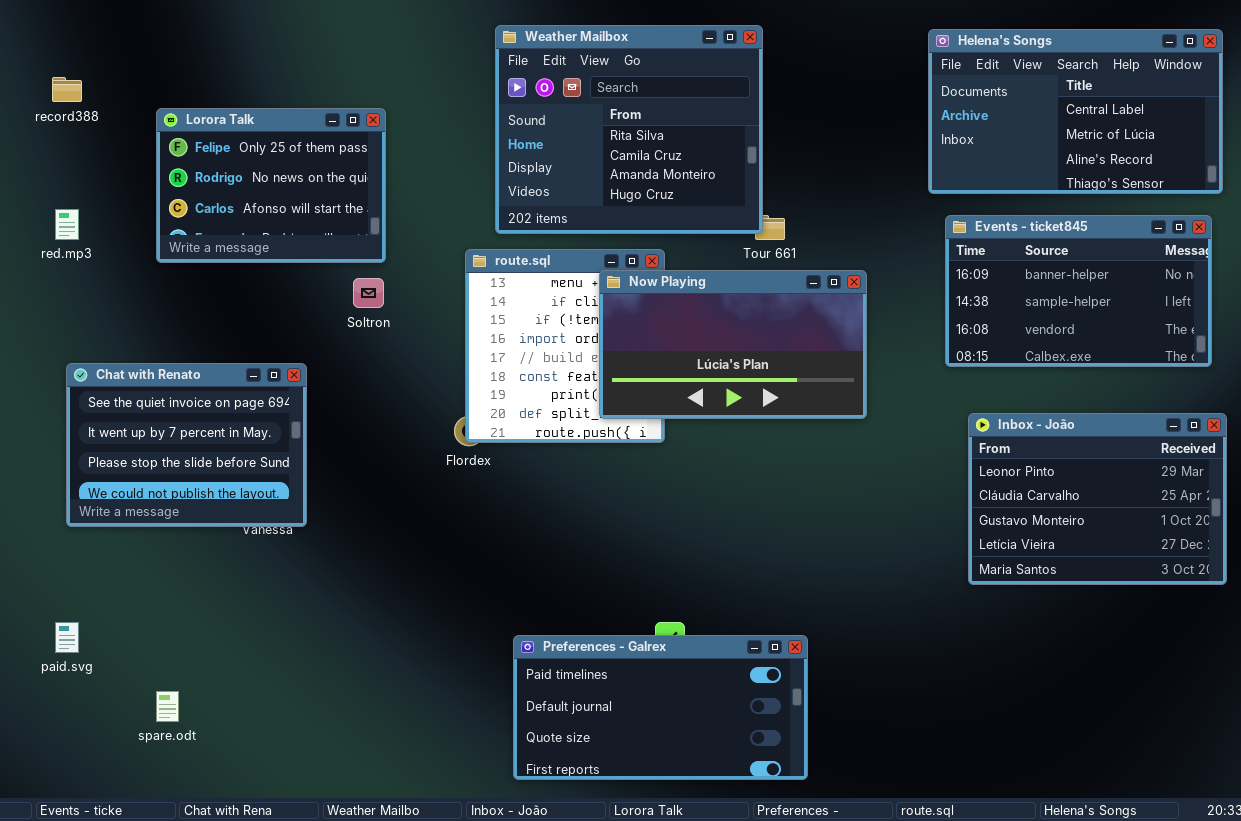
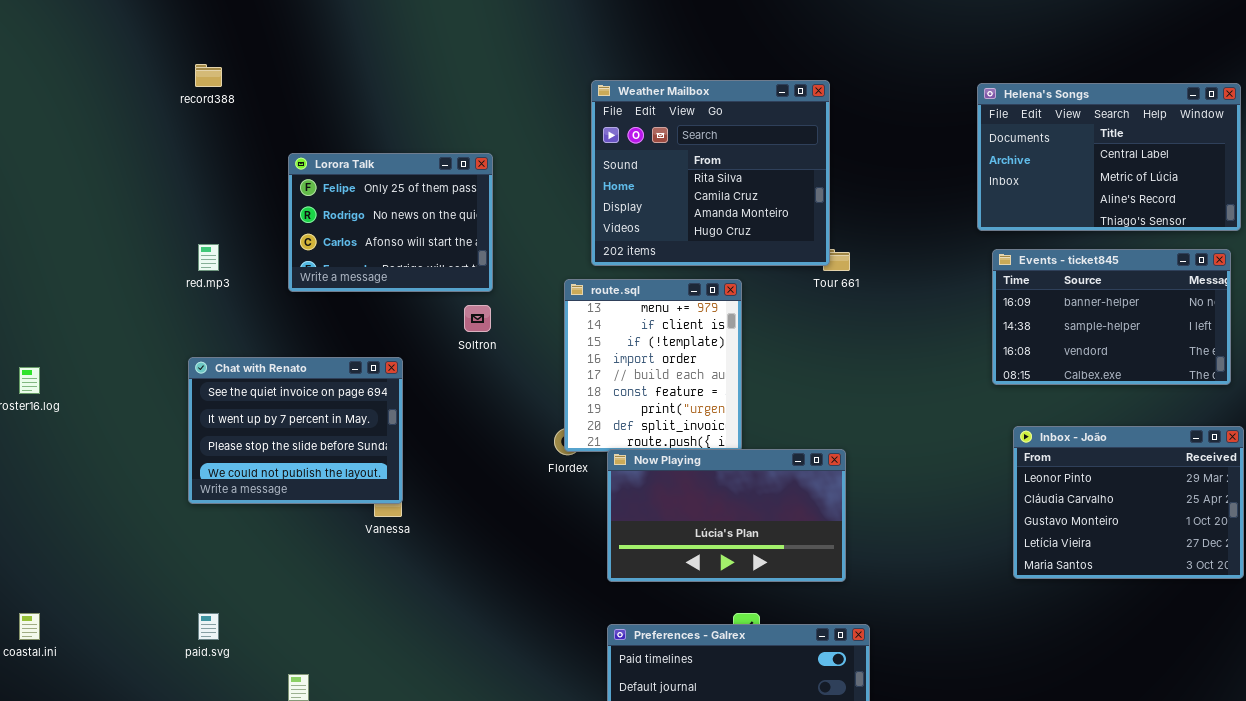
record388: [52,77,82,102] -> [195,64,222,87], moved
Now Playing: [599,270,867,419] -> [607,449,846,582], moved
Chat with Renato: [66,363,307,527] -> [188,357,403,504], moved

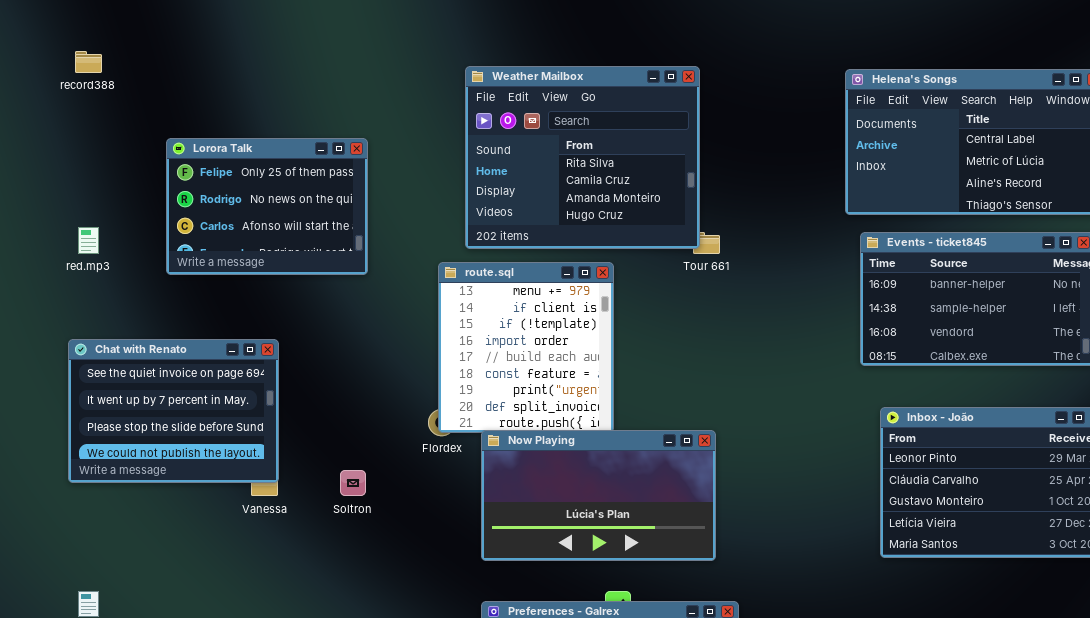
Soltron: [464,305,491,332] -> [340,470,366,496], moved

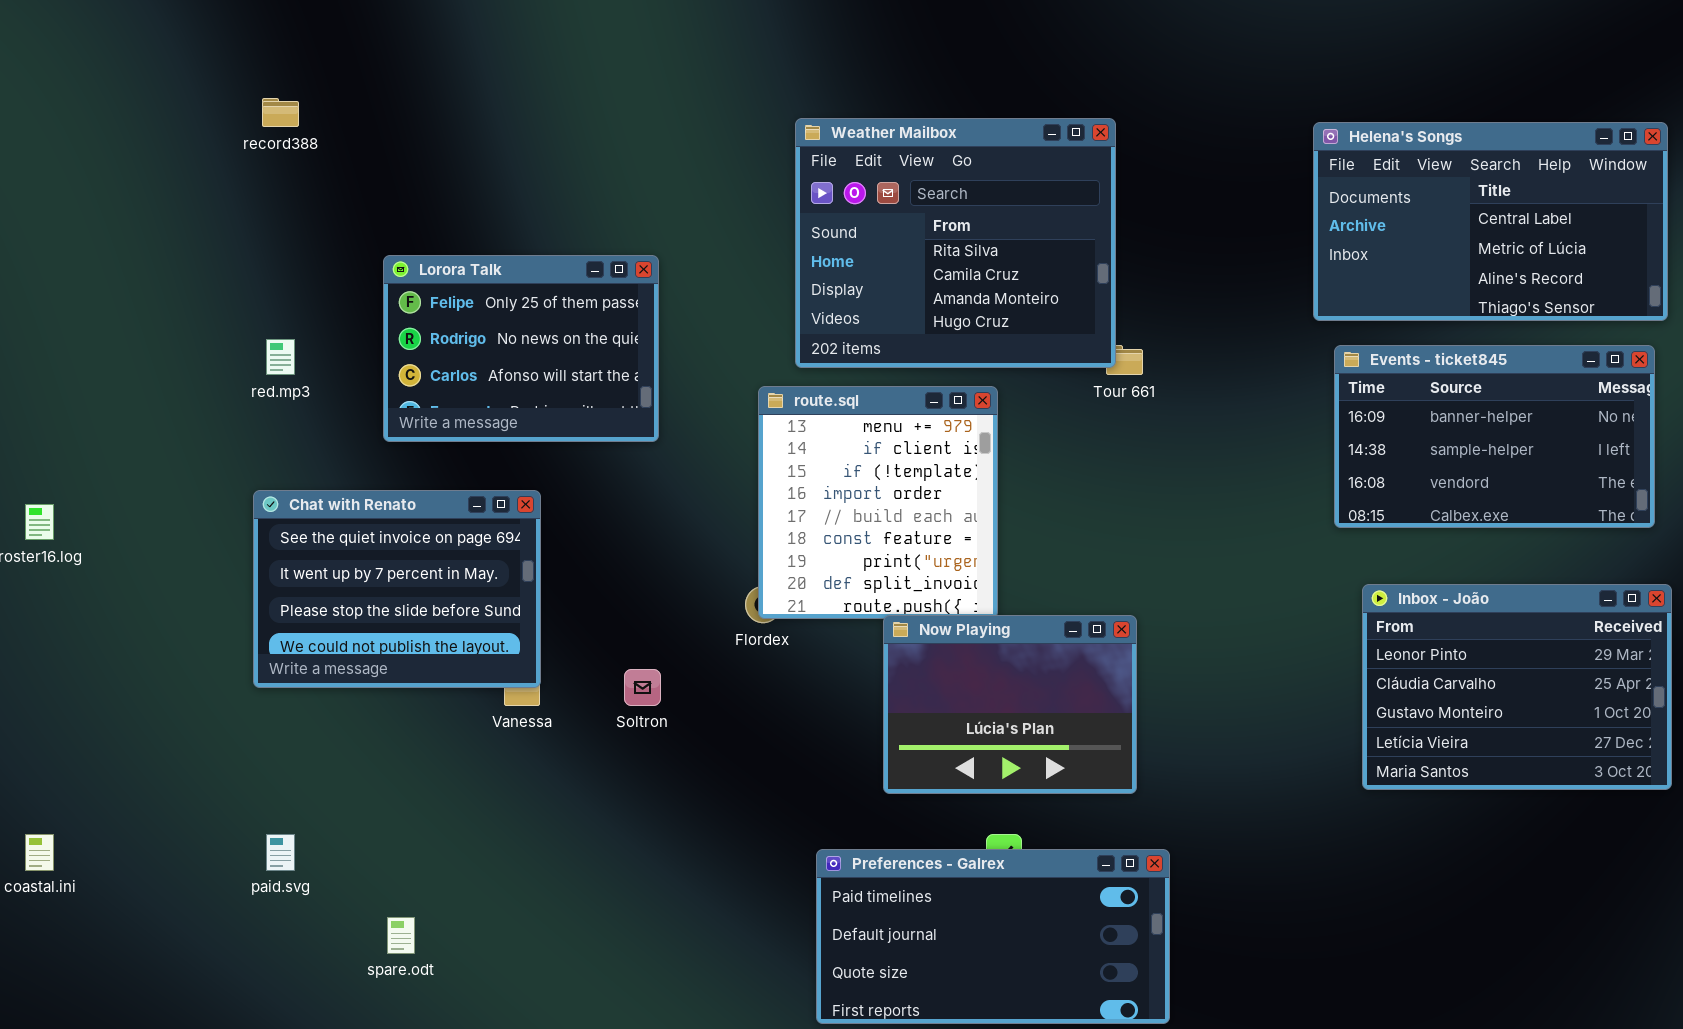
Lorora Talk: [166,138,368,275] -> [383,255,659,442], moved
Now Playing: [481,430,716,561] -> [883,615,1137,794], resized

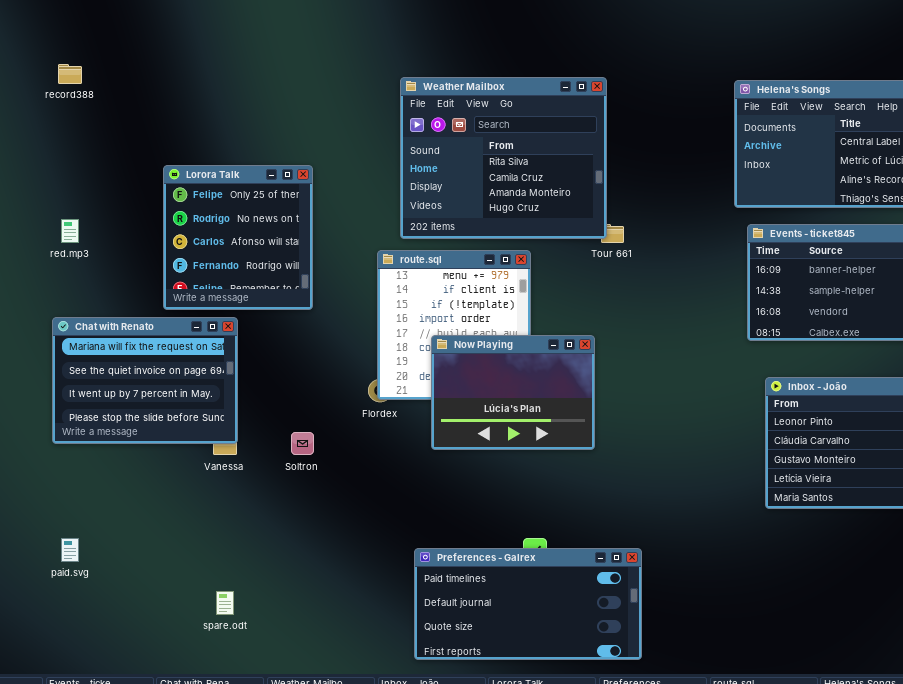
Lorora Talk: [383,255,659,442] -> [163,165,313,310], resized
Chat with Renato: [253,490,541,688] -> [52,317,238,444], scrolled up 1 row
Now Playing: [883,615,1137,794] -> [431,335,595,450], moved
spare.odt: [387,917,415,954] -> [216,591,234,615], moved

